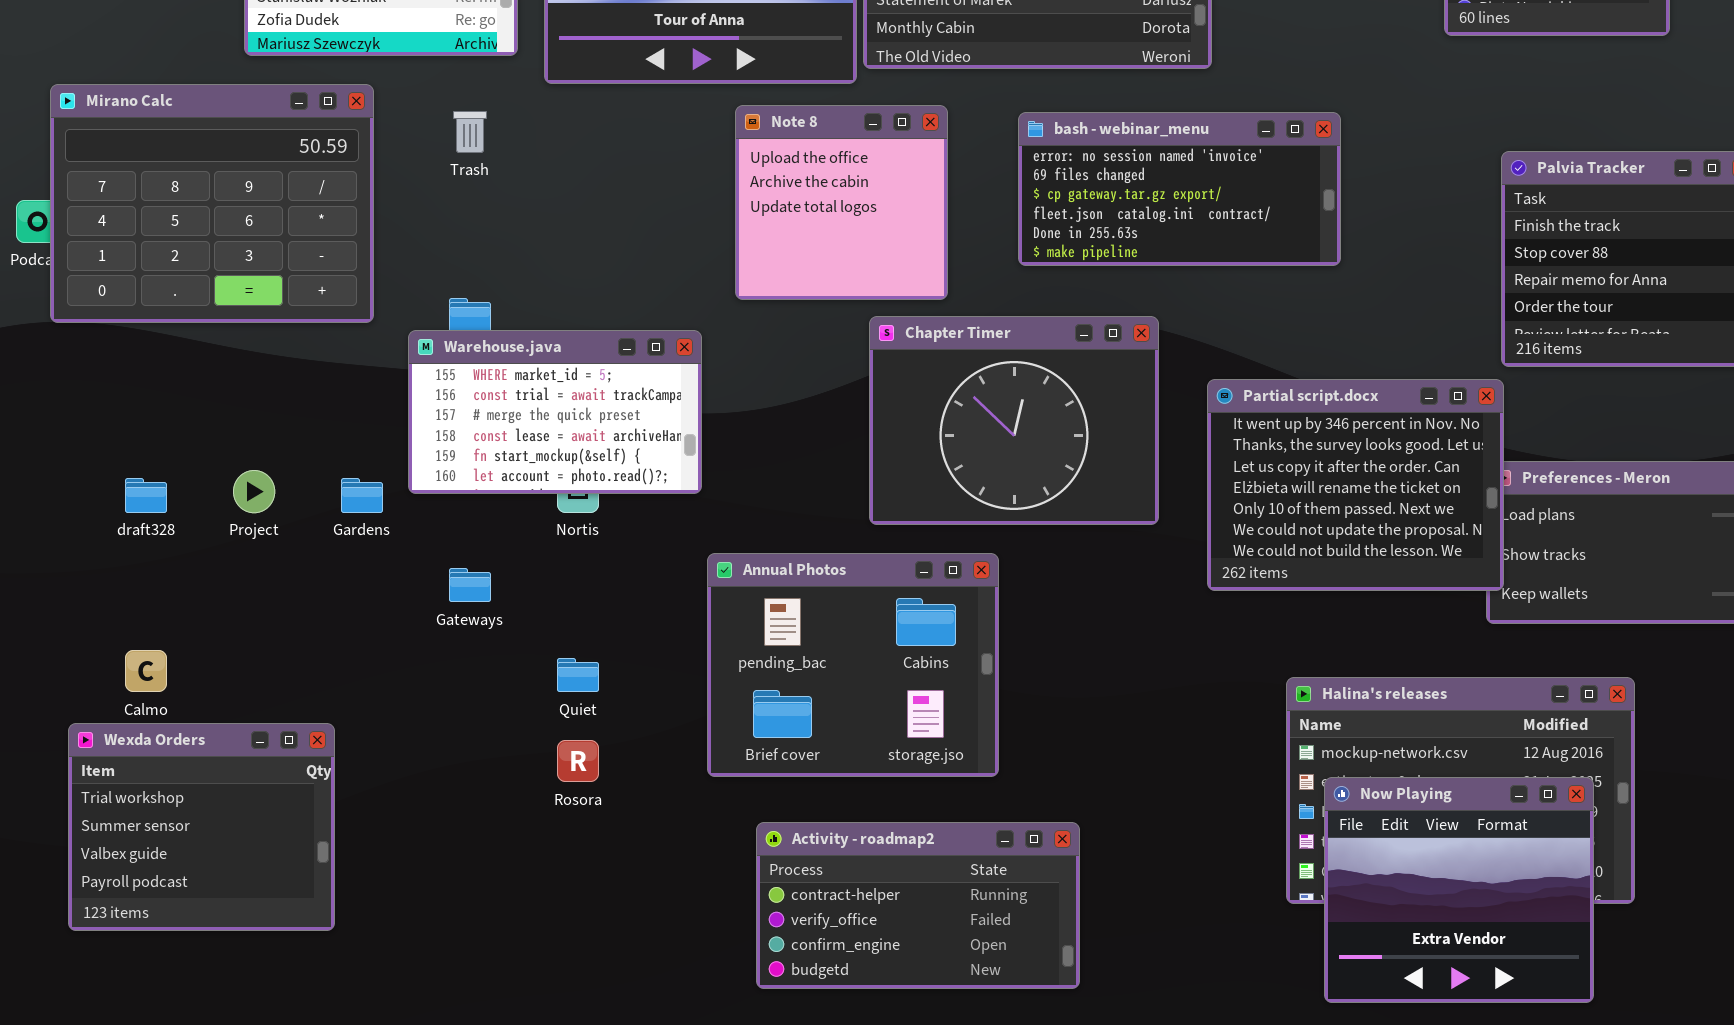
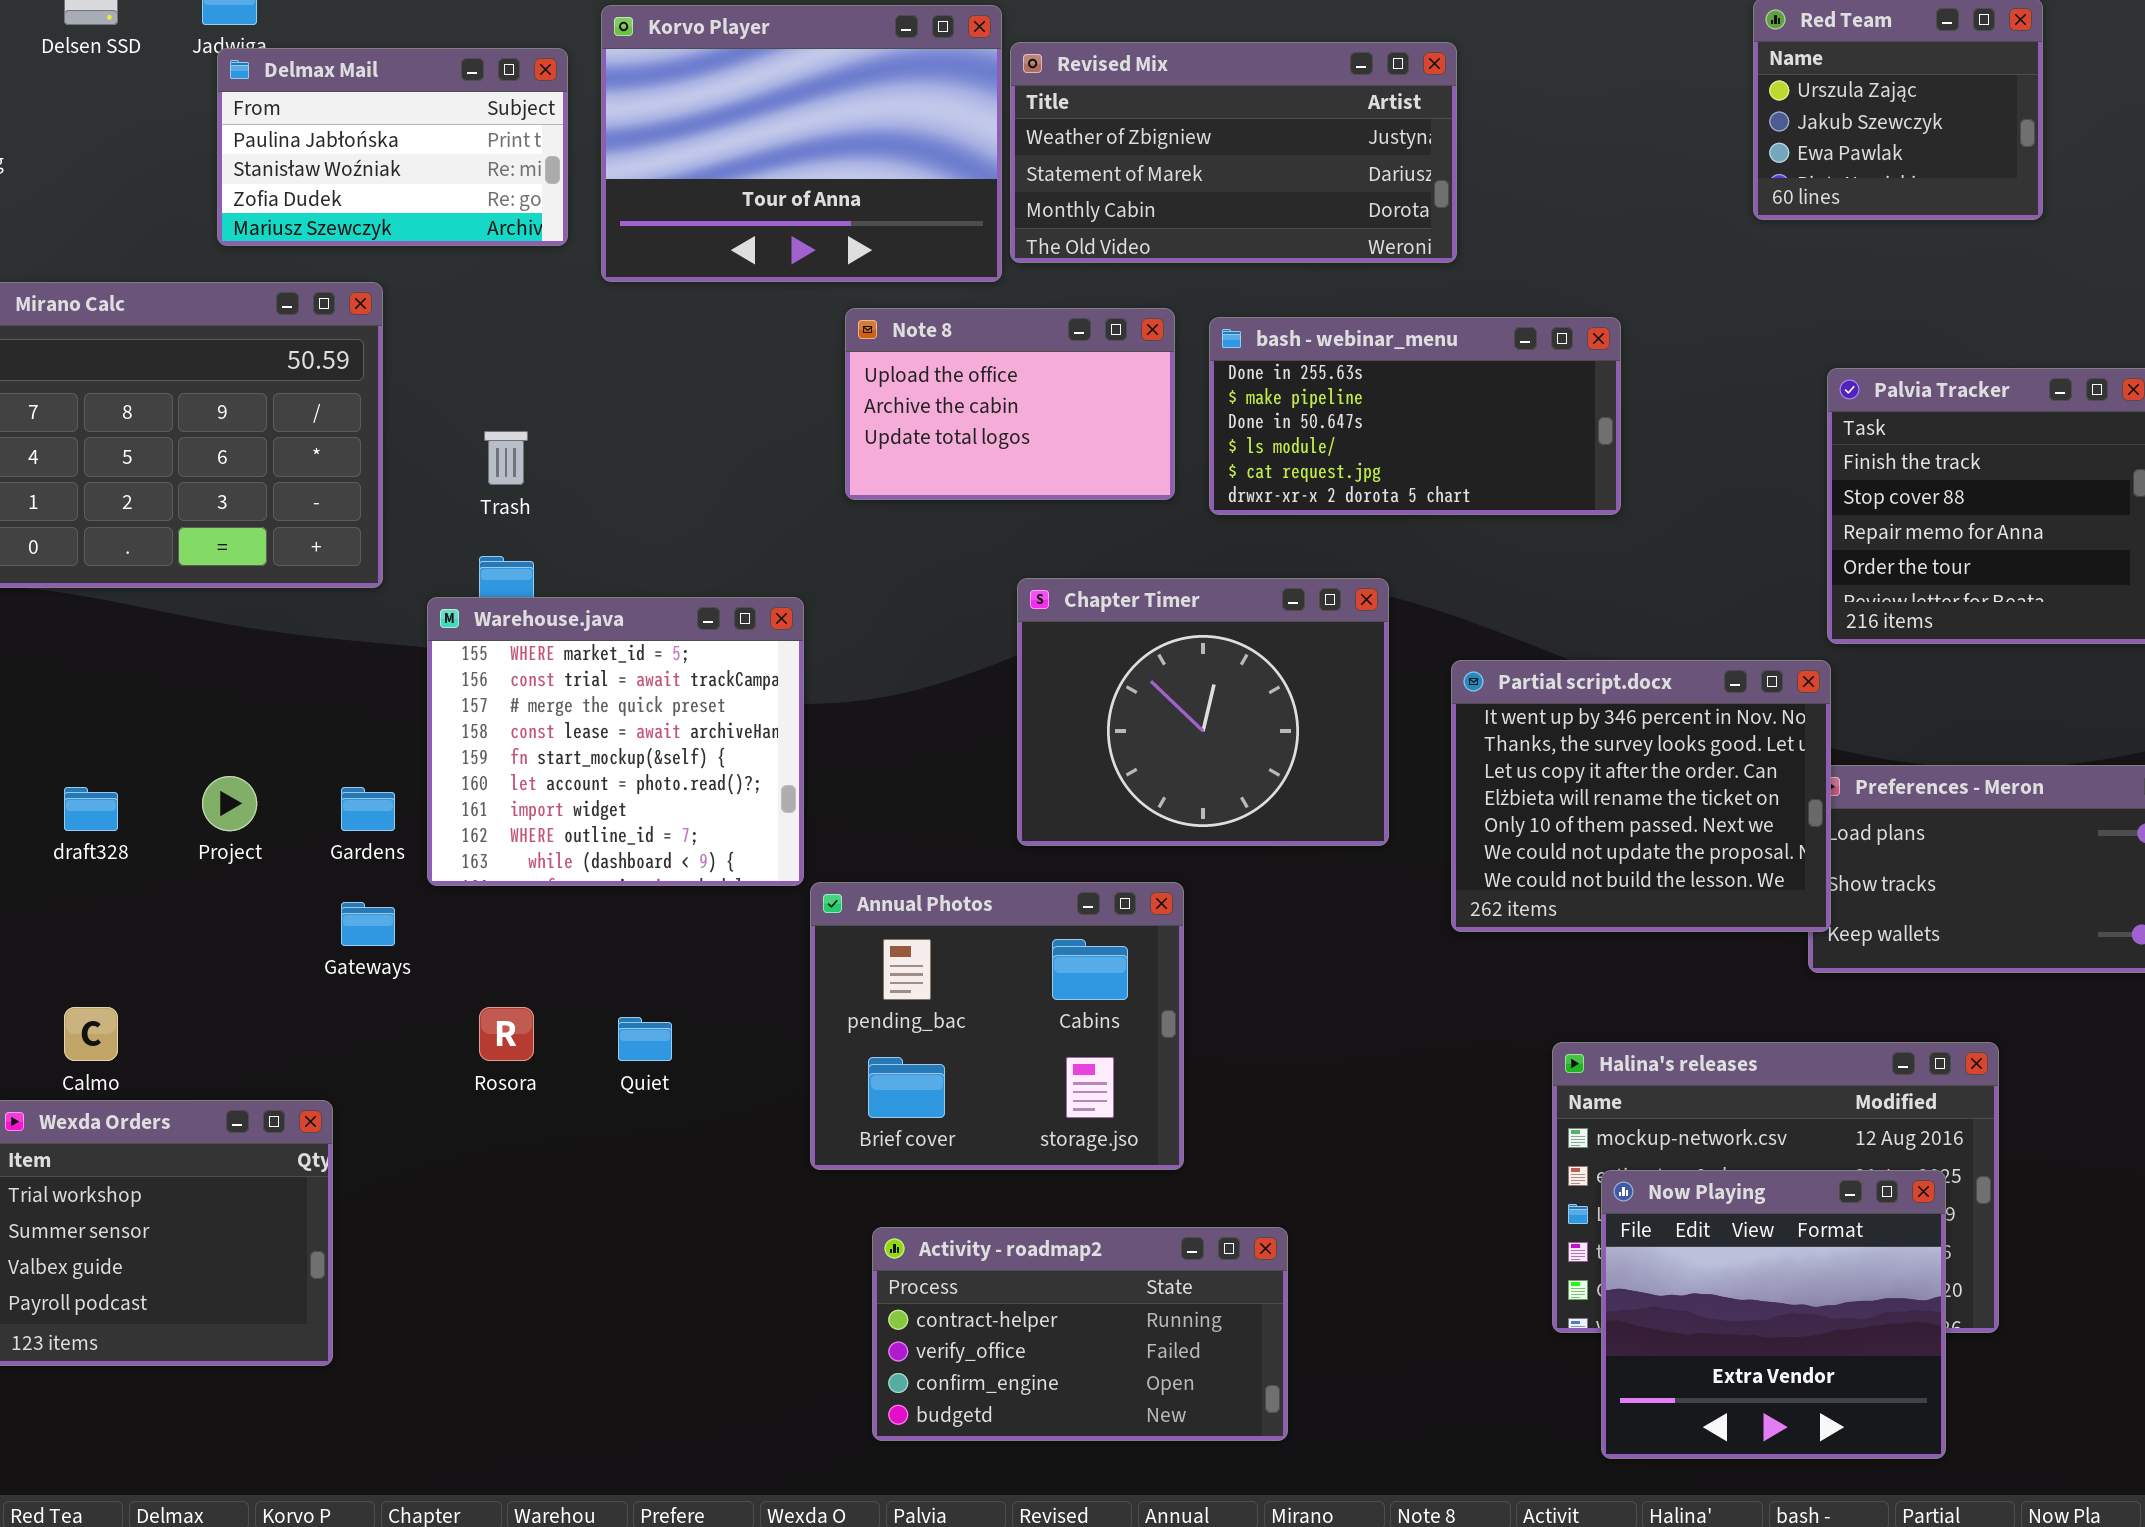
Note 8: [735,105,948,300] -> [845,308,1175,500], resized
Trash: [453,111,487,153] -> [484,431,528,485], moved
bash - webinar_menu: [1018,112,1341,266] -> [1209,317,1621,515], scrolled down 4 rows
Warehouse.java: [408,330,702,494] -> [427,597,804,886], resized
Gateways: [449,568,491,602] -> [341,902,395,946], moved
Rosora: [557,740,599,782] -> [479,1007,534,1061], moved

